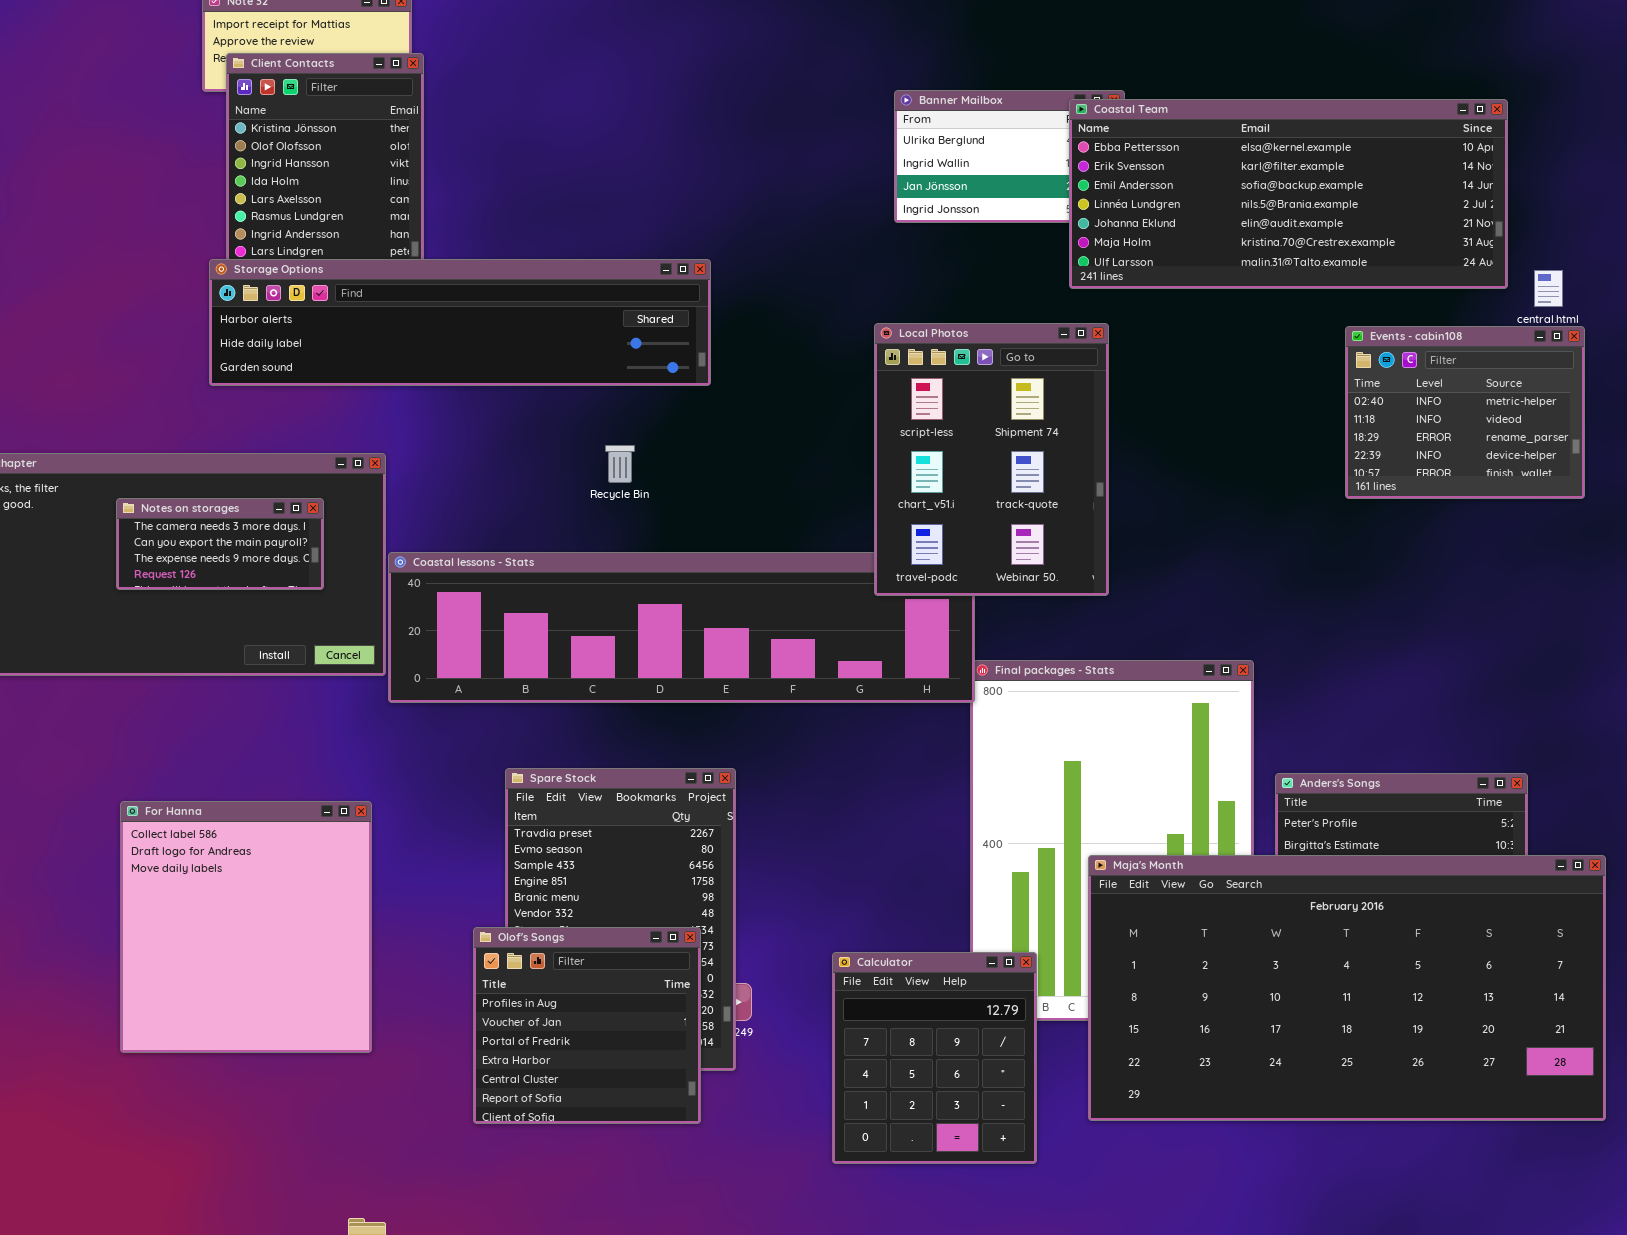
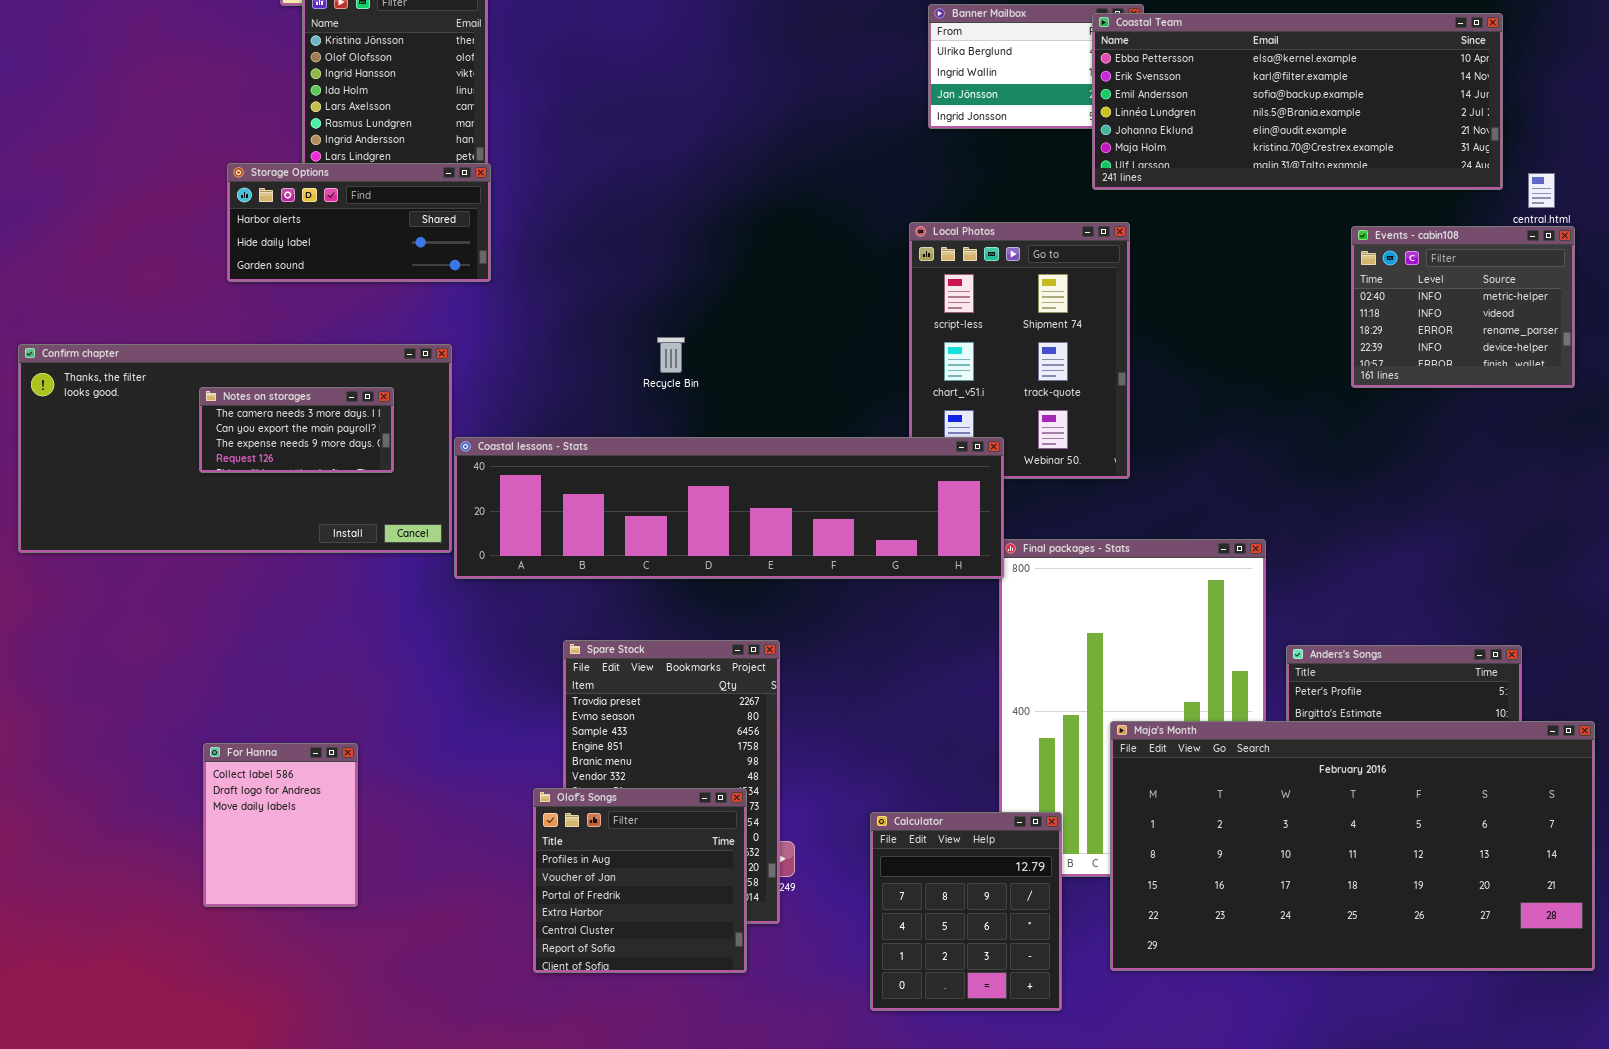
Storage Options: [209,259,711,386] -> [227,163,491,282], moved, resized
Coastal lessons - Stats: [388,552,975,703] -> [454,437,1004,579], raised
For Hanna: [120,801,372,1053] -> [203,743,358,907], resized

